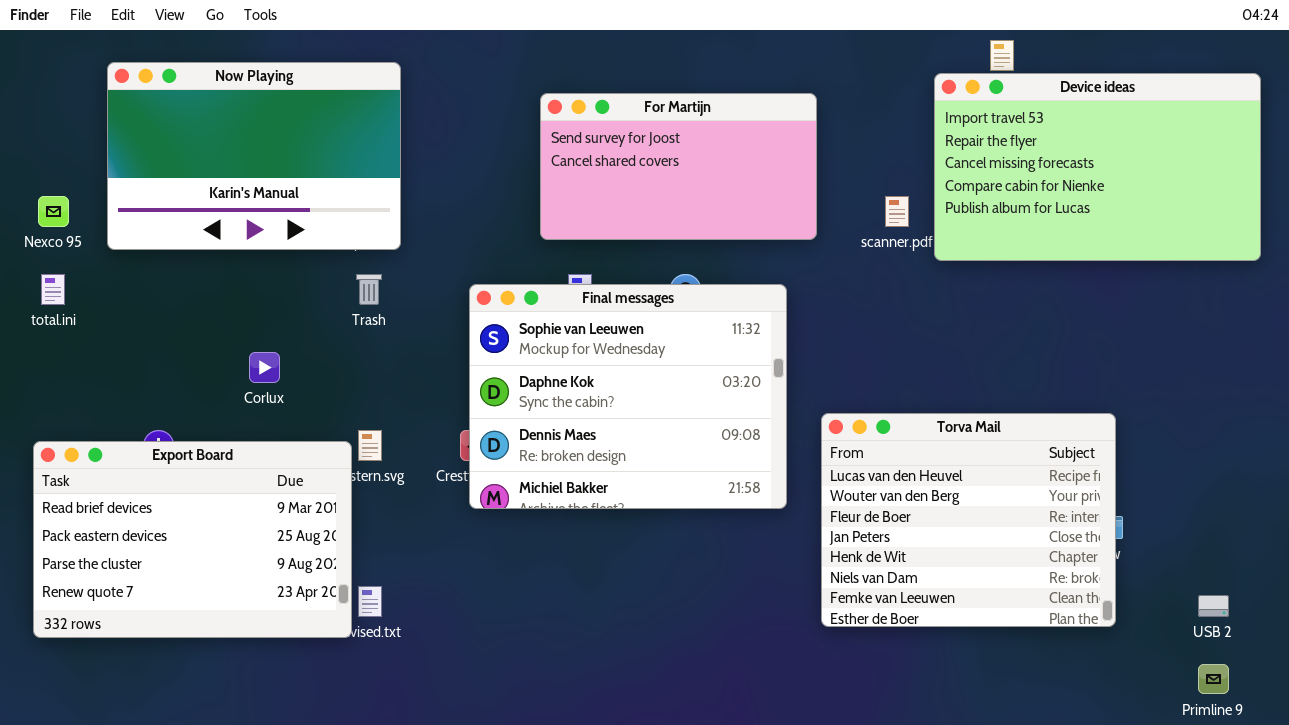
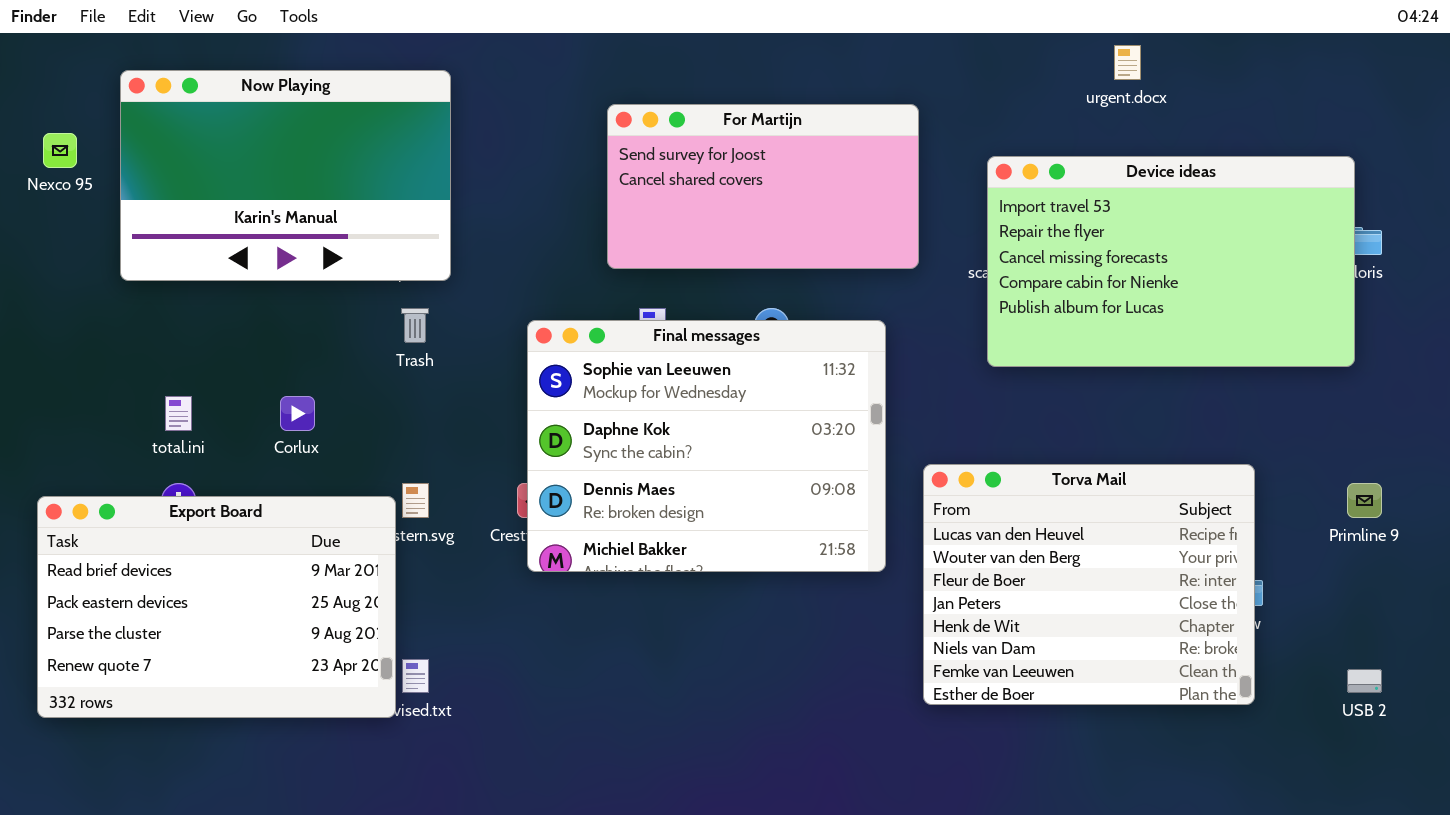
Device ideas: [934,73,1261,261] -> [987,156,1355,367], moved
Nexco 95: [38,196,69,227] -> [43,133,77,168], moved
total.ini: [41,274,65,305] -> [165,396,192,431], moved
Primline 9: [1198,664,1229,694] -> [1347,483,1382,518], moved

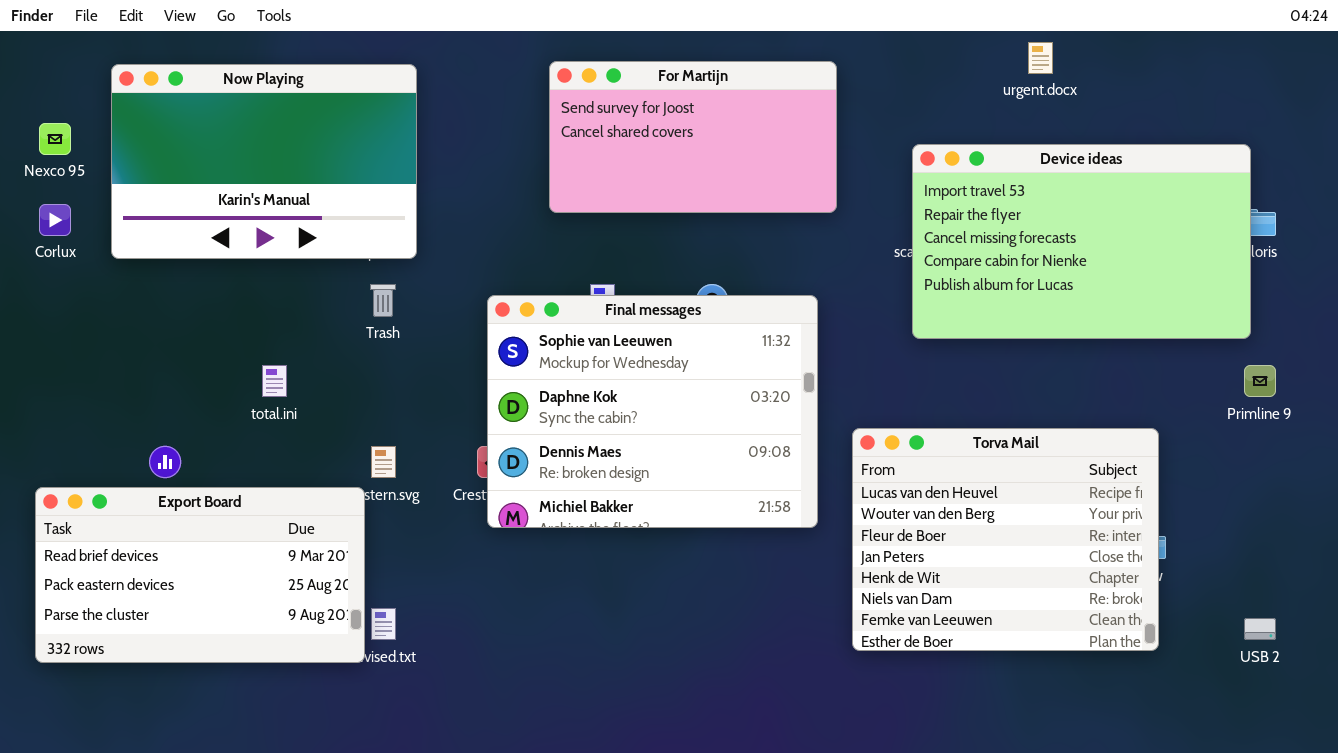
For Martijn: [607,104,919,269] -> [549,61,837,213], moved
total.ini: [165,396,192,431] -> [262,365,287,397], moved
Corlux: [280,396,315,431] -> [39,204,71,236], moved
Primline 9: [1347,483,1382,518] -> [1244,365,1276,397], moved
Export Board: [37,496,396,718] -> [35,487,365,663], resized

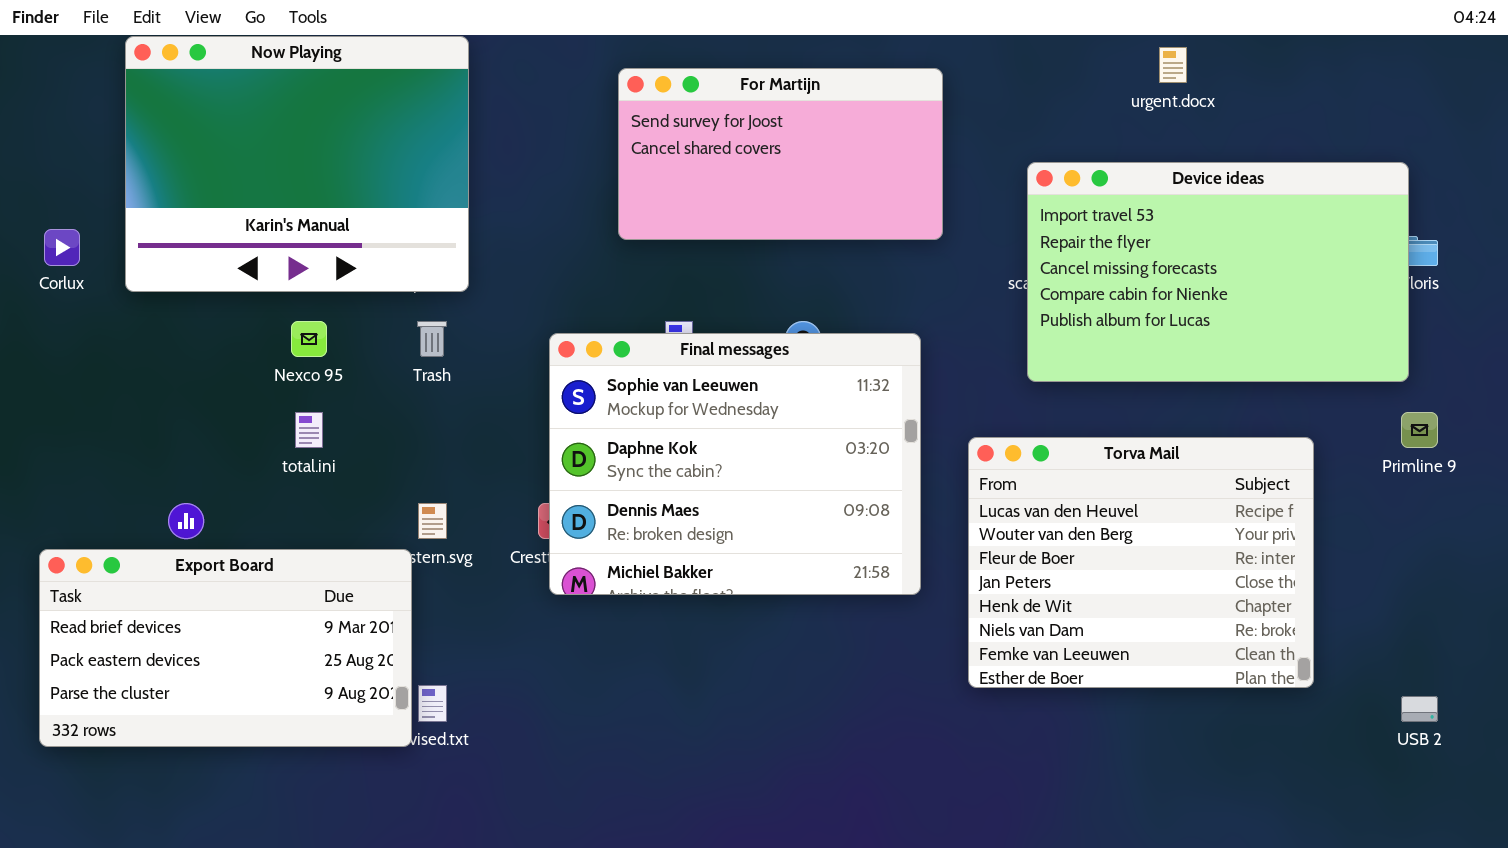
Now Playing: [111,64,417,259] -> [125,36,469,292], resized
Nexco 95: [39,123,71,155] -> [291,321,327,357], moved
Torva Mail: [852,428,1159,651] -> [968,437,1314,688], moved

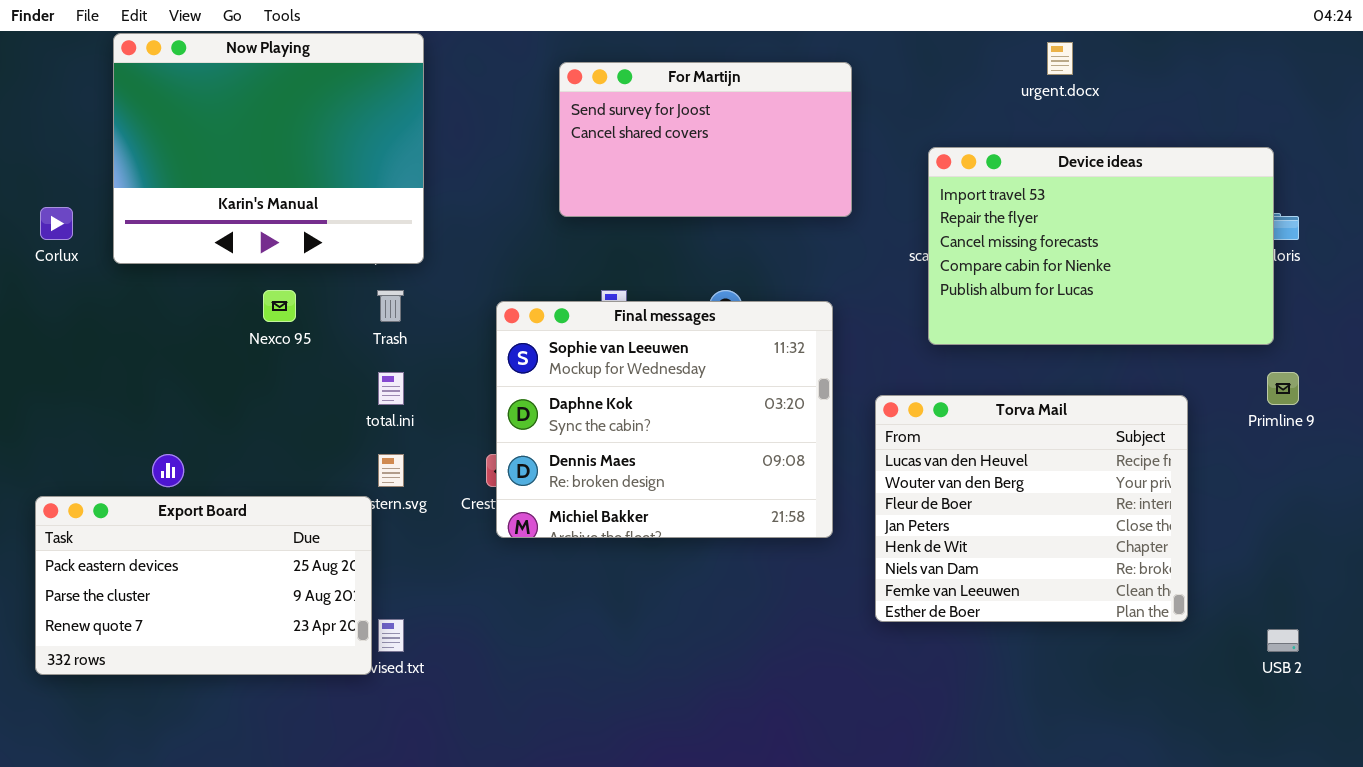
total.ini: [295,412,323,448] -> [378,372,404,405], moved
Export Board: [39,549,412,747] -> [35,496,372,675], scrolled down 1 row

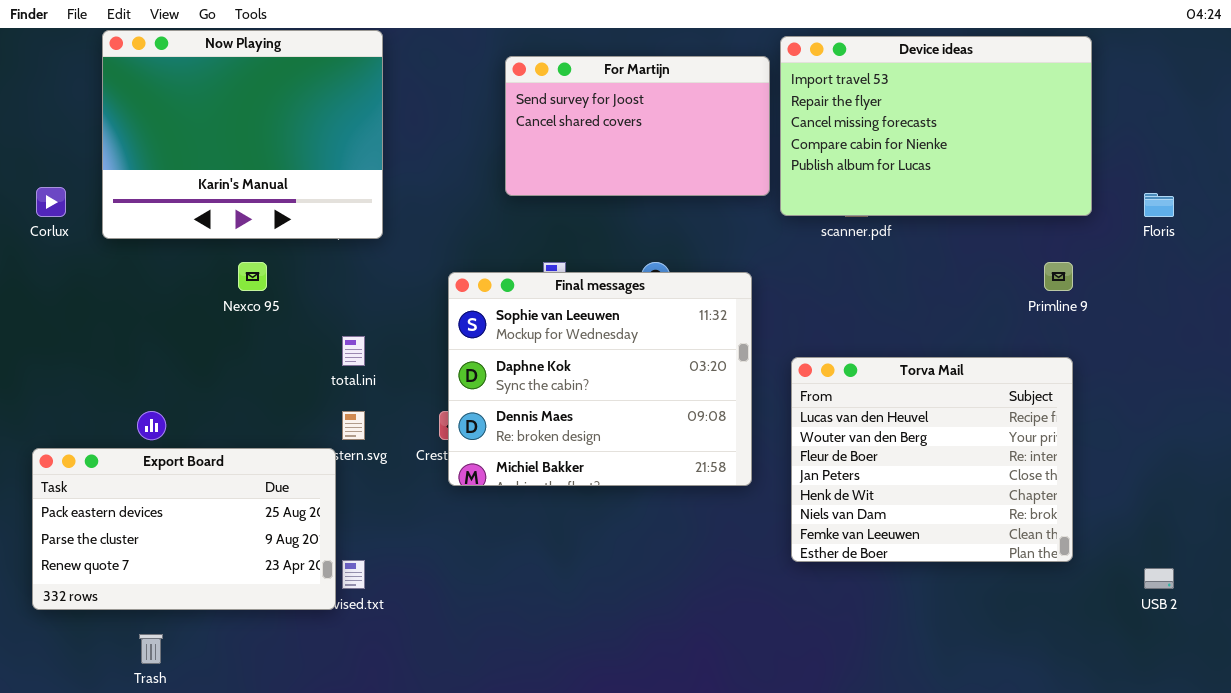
Device ideas: [928,147,1274,345] -> [780,36,1092,216], moved
Trash: [377,290,404,322] -> [139,634,163,664], moved
Primline 9: [1267,372,1299,405] -> [1044,262,1073,291], moved

